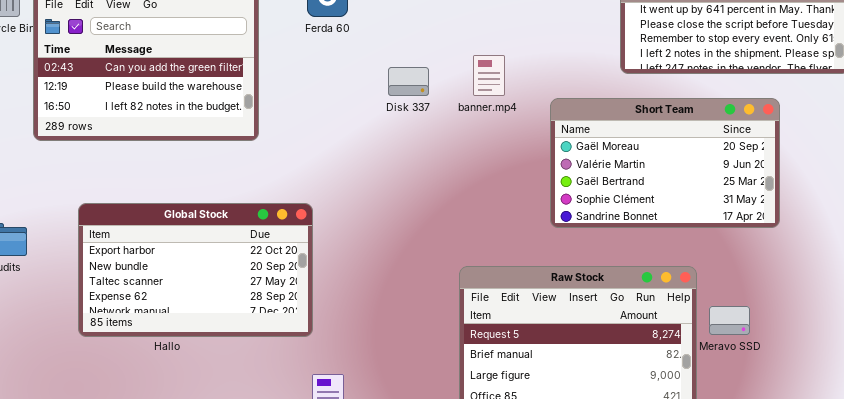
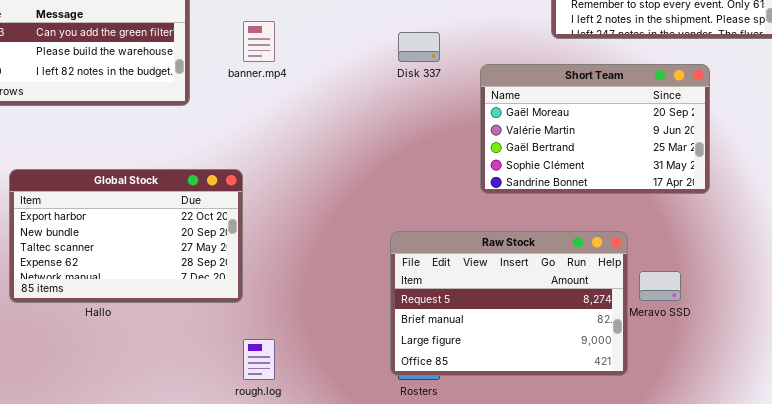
banner.mp4: [473,55,505,96] -> [243,21,275,62], moved
Disk 337: [388,67,429,96] -> [398,32,440,62], moved

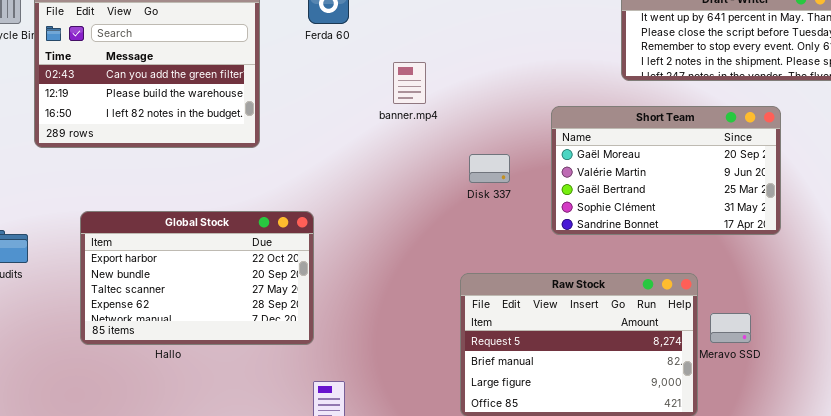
banner.mp4: [243,21,275,62] -> [393,62,426,104], moved
Disk 337: [398,32,440,62] -> [469,154,510,183], moved

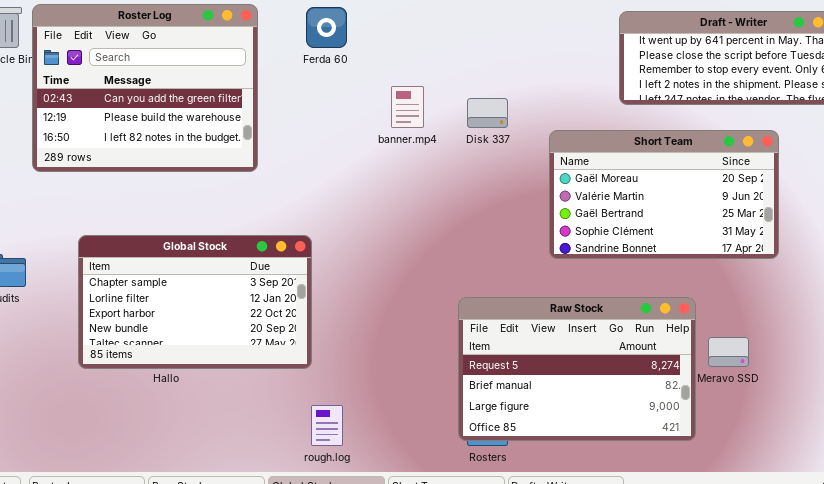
Disk 337: [469,154,510,183] -> [467,98,508,128], moved
Global Stock: [80,211,314,345] -> [78,235,312,369], scrolled up 2 rows

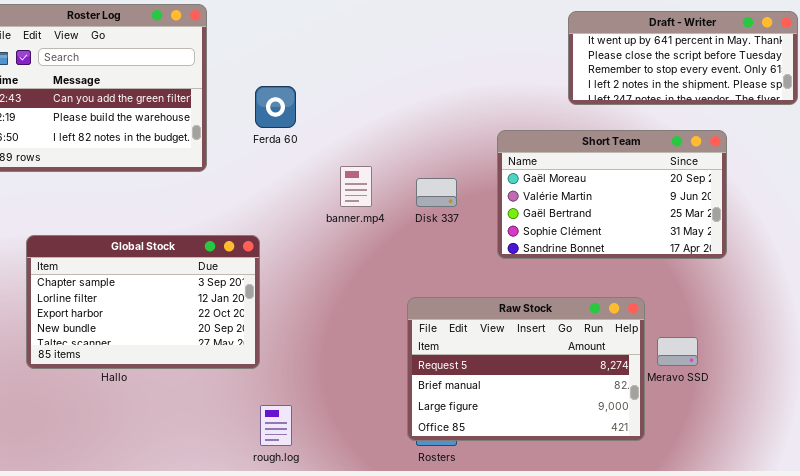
Ferda 60: [306,7,347,48] -> [255,86,296,128], moved
banner.mp4: [391,86,424,128] -> [340,166,372,207], moved
Disk 337: [467,98,508,128] -> [416,178,457,207], moved

